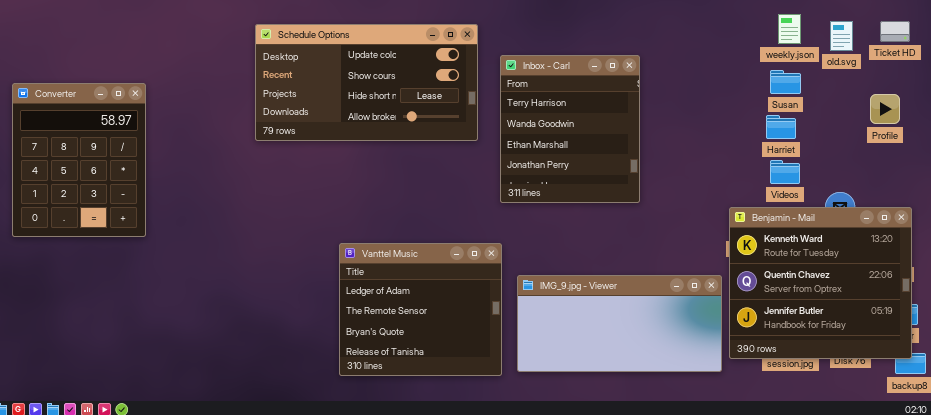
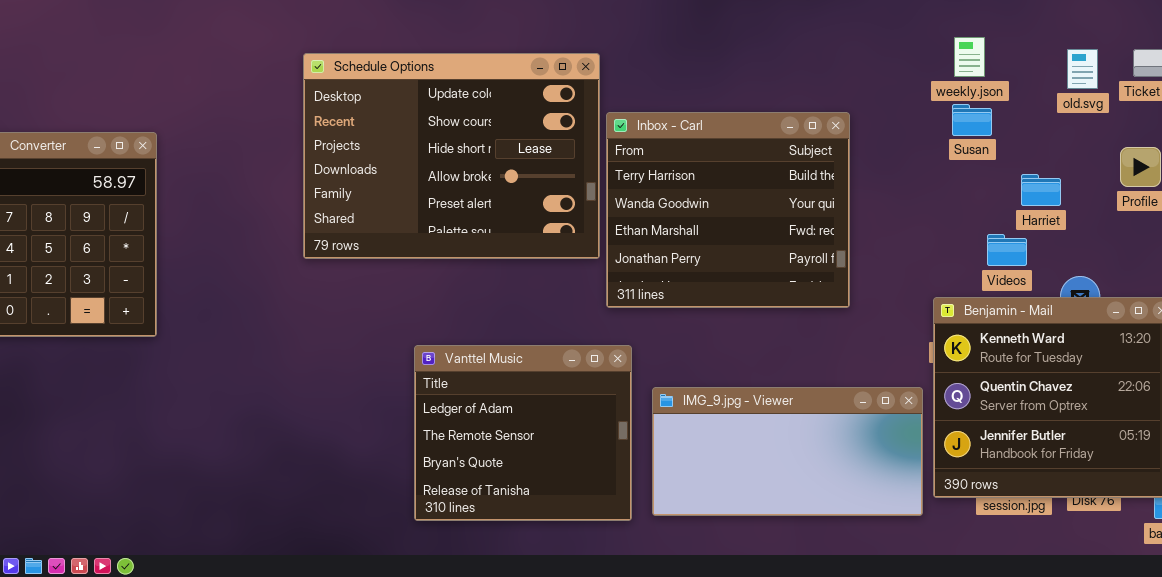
weekly.json: [778,14,801,44] -> [954,37,985,77], moved
Schedule Options: [255,24,478,141] -> [303,53,600,259], resized
Inbox - Carl: [500,55,640,203] -> [606,112,850,308], moved, resized
Susan: [770,70,801,94] -> [952,104,992,136], moved
Harriet: [766,115,796,139] -> [1021,174,1061,206], moved

